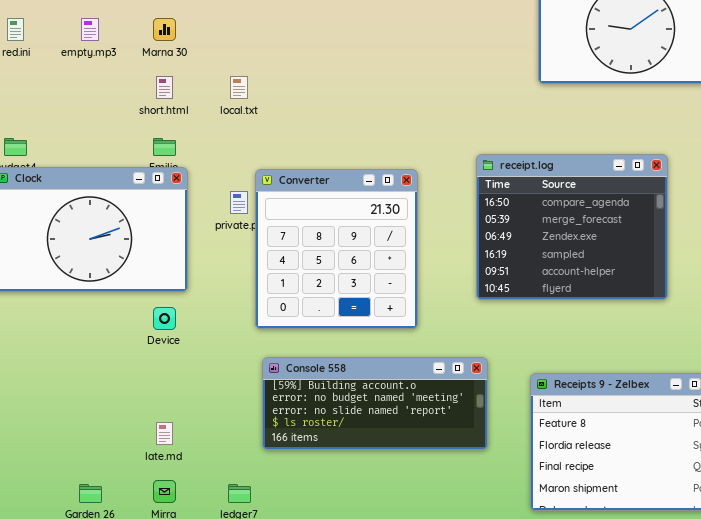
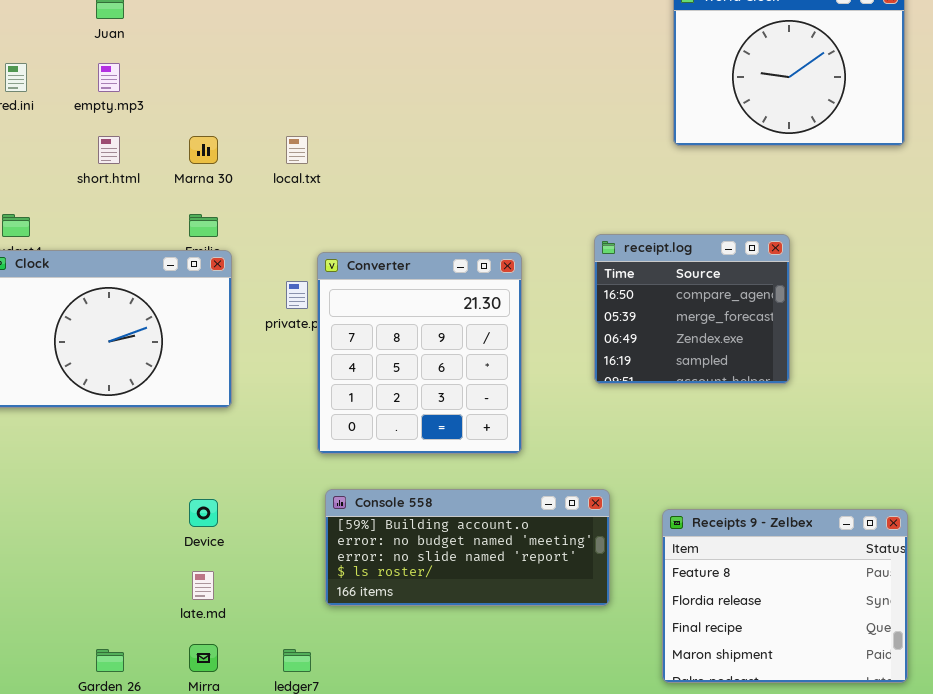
Marna 30: [153,18,176,41] -> [189,136,218,164], moved
short.html: [156,76,173,99] -> [98,136,120,164], moved
receipt.log: [476,154,668,300] -> [594,234,790,384], resized
Device: [153,307,176,330] -> [189,499,218,527], moved

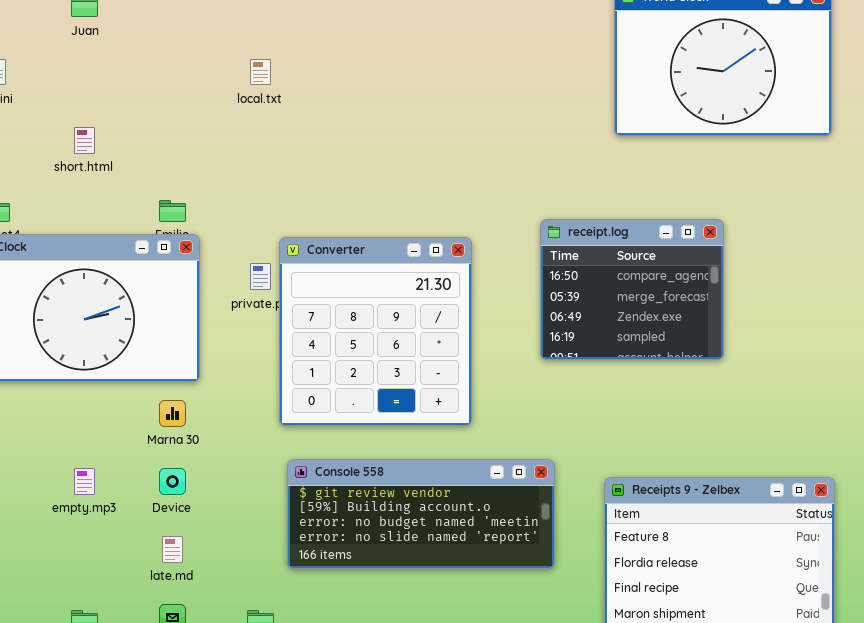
empty.mp3: [98,63,120,92] -> [74,468,95,495], moved
Marna 30: [189,136,218,164] -> [159,400,186,427], moved
local.txt: [286,136,308,164] -> [250,59,271,85], moved
Console 558: [325,489,610,606] -> [287,459,555,569], scrolled up 1 row

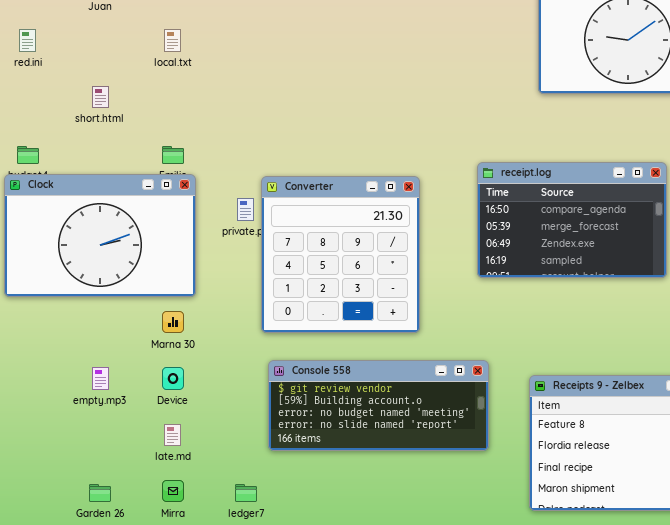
local.txt: [250,59,271,85] -> [164,29,181,52], moved
receipt.log: [540,219,724,360] -> [477,162,667,278], resized

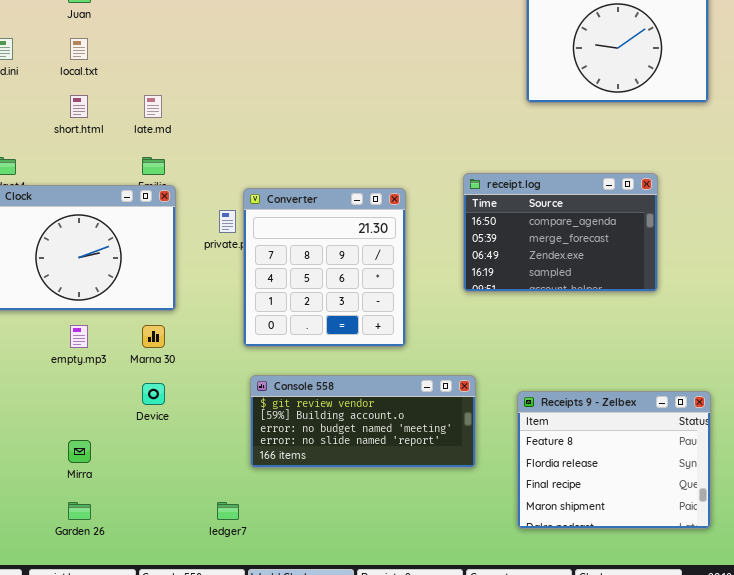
local.txt: [164,29,181,52] -> [70,38,88,60], moved
empty.mp3: [92,367,109,390] -> [70,325,88,348], moved
late.md: [164,424,181,446] -> [144,95,162,118], moved
Mirra: [162,480,184,502] -> [68,440,91,463], moved

